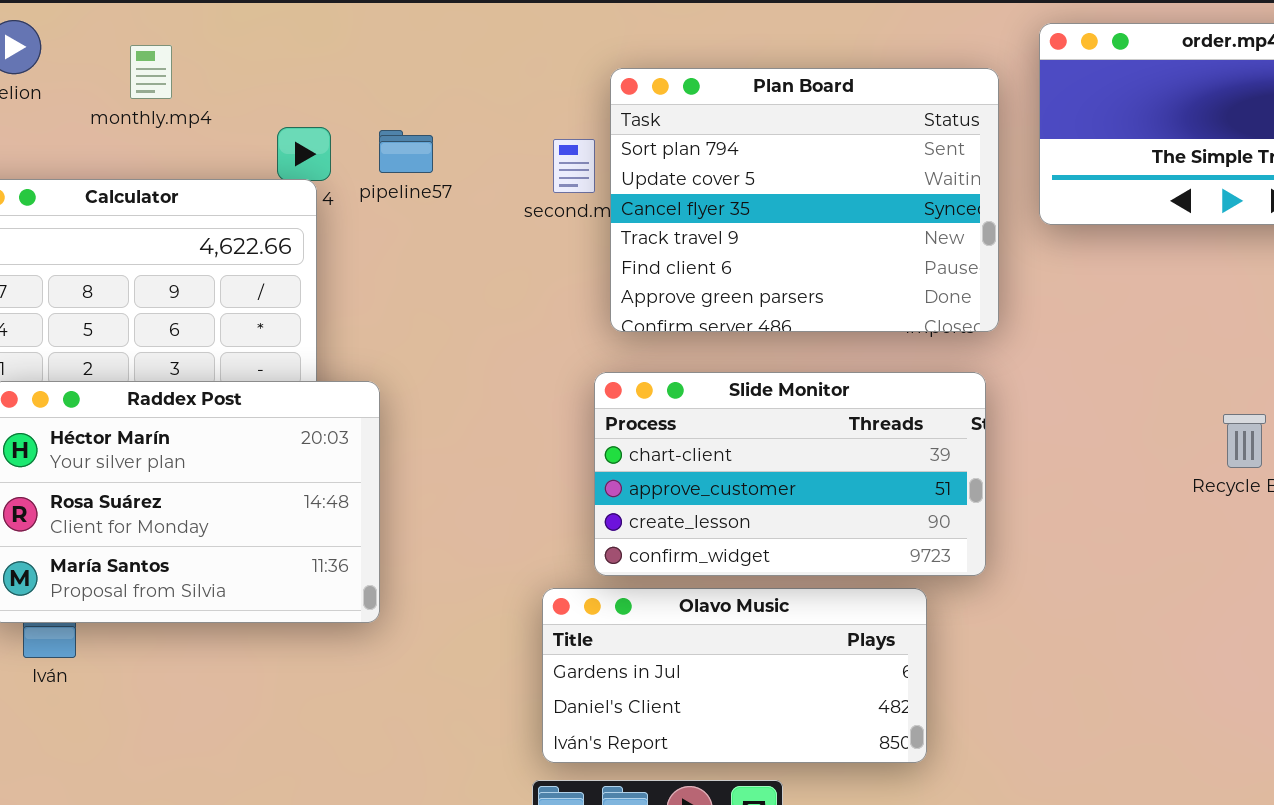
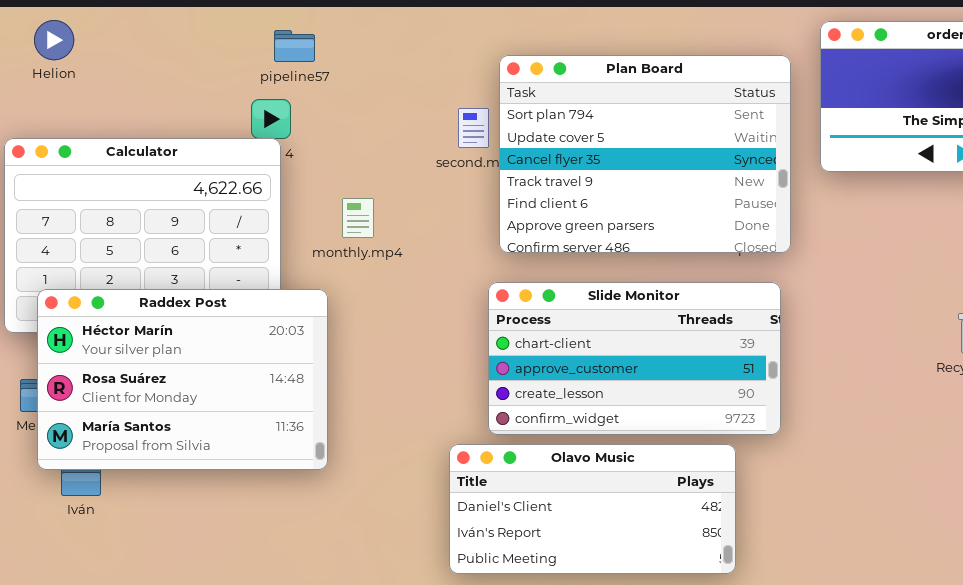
monthly.mp4: [130,45,172,99] -> [342,198,374,238], moved
pipeline57: [379,130,433,173] -> [274,30,315,62], moved
Olavo Music: [542,588,927,763] -> [449,444,736,574], scrolled down 1 row

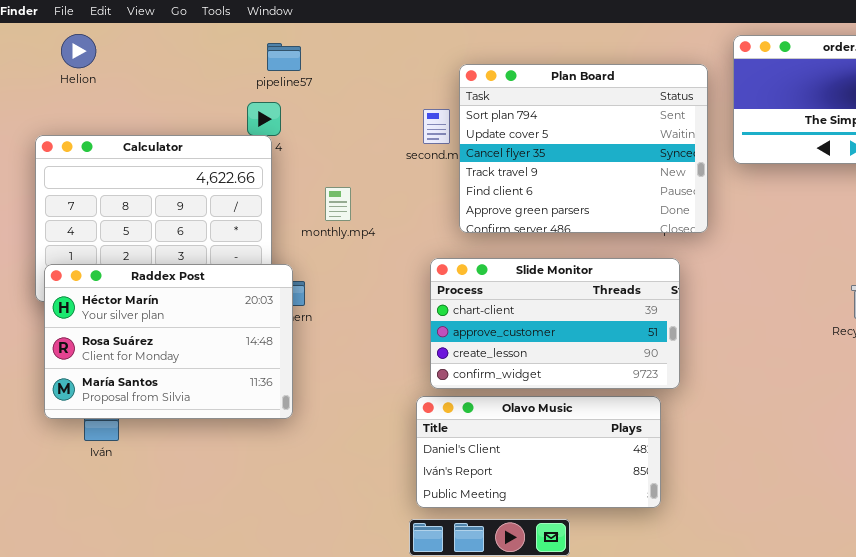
Slide Monitor: [488,282,781,435] -> [430,258,680,389], moved
Raddex Post: [37,289,328,470] -> [44,264,293,419], moved

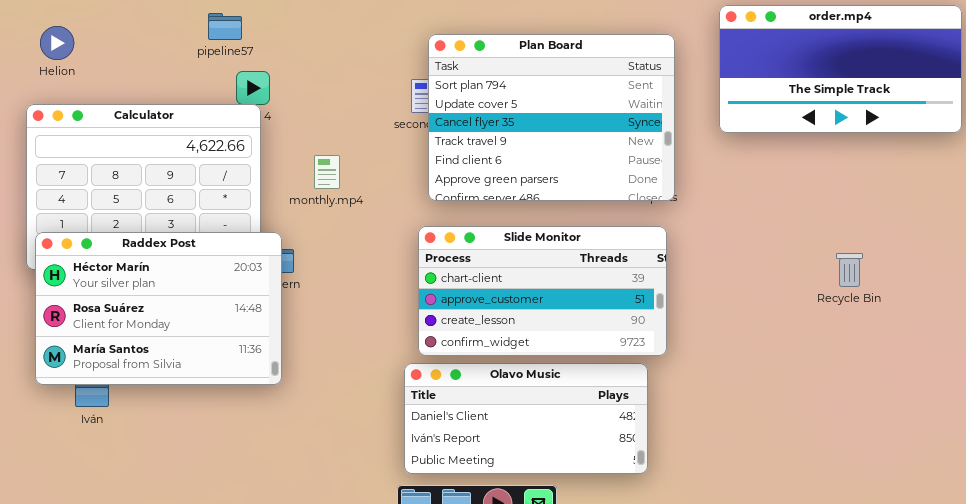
Helion: [61,34,96,68] -> [40,26,74,60], moved
pipeline57: [267,43,301,71] -> [208,13,242,40], moved
Plan Board: [459,64,708,233] -> [428,34,675,201], moved

